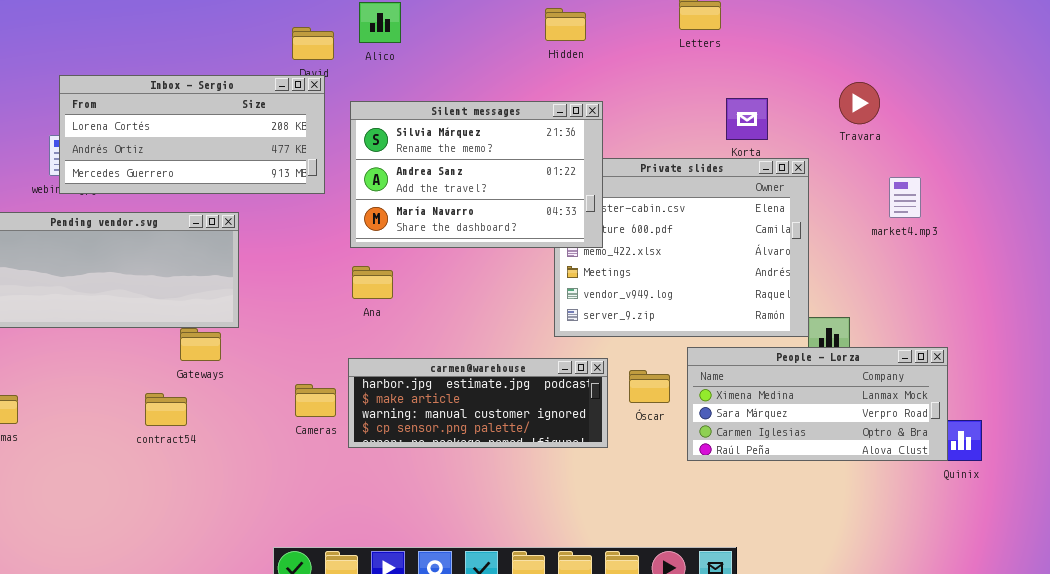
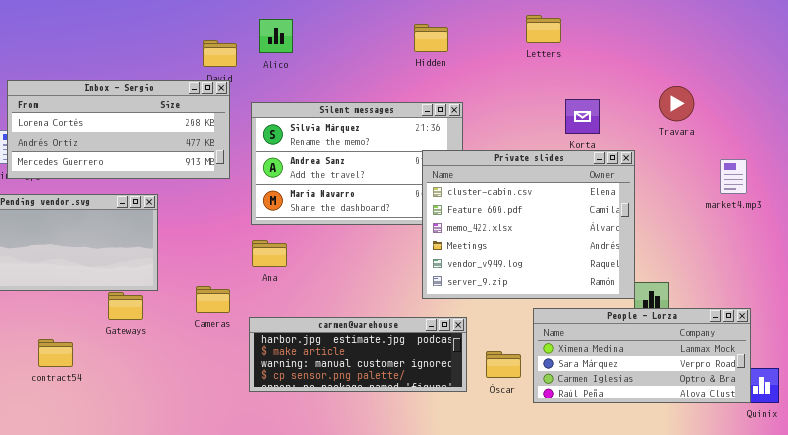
Private slides: [554,158,809,337] -> [422,150,635,299], raised
market4.mp3: [889,177,921,218] -> [720,159,747,194], moved
Óscar: [629,370,670,403] -> [486,351,521,378], moved
Cameras: [295,384,336,417] -> [196,286,230,313], moved
contract54: [145,393,187,426] -> [38,339,73,367], moved

